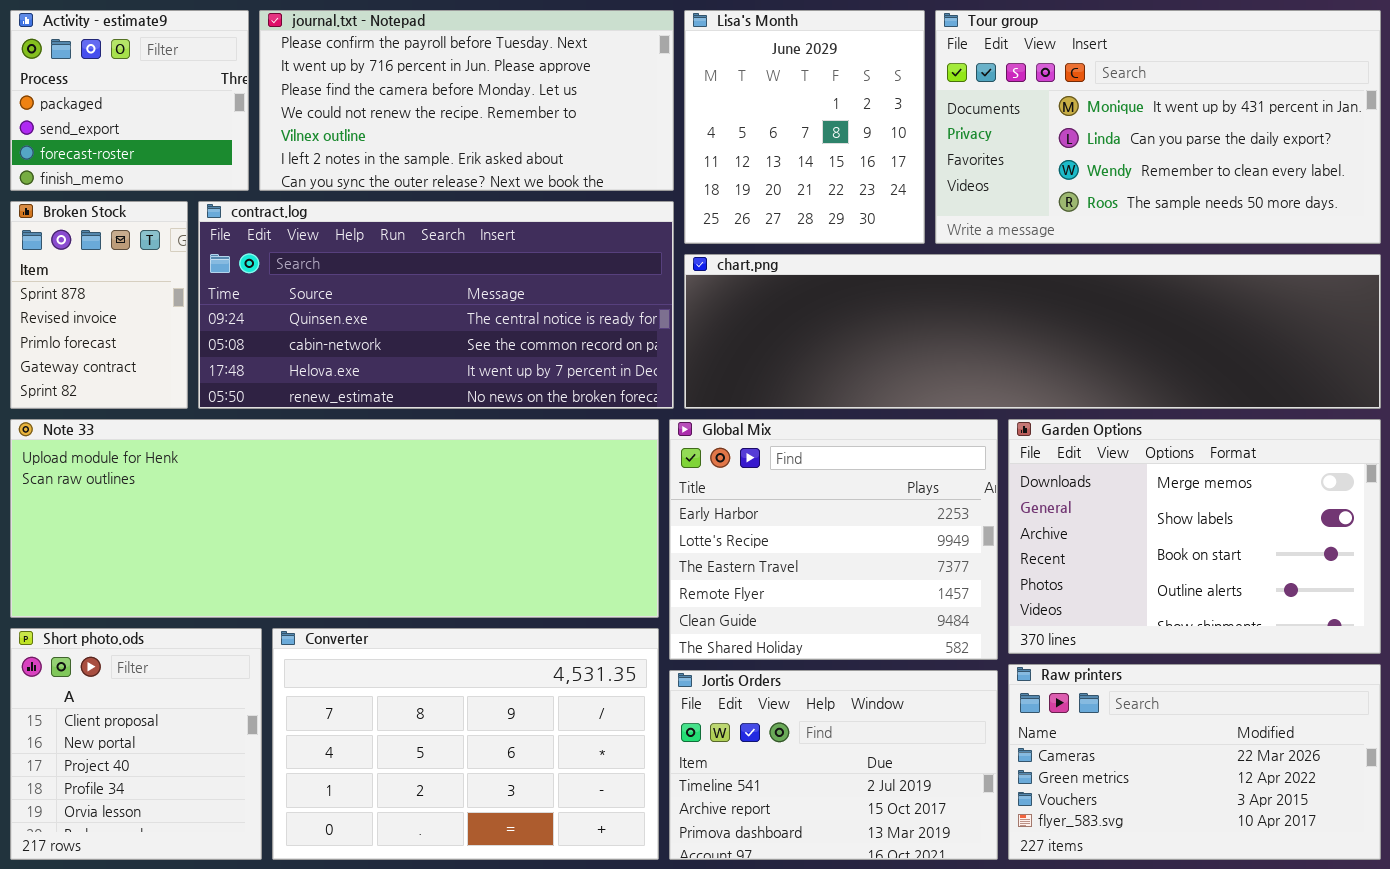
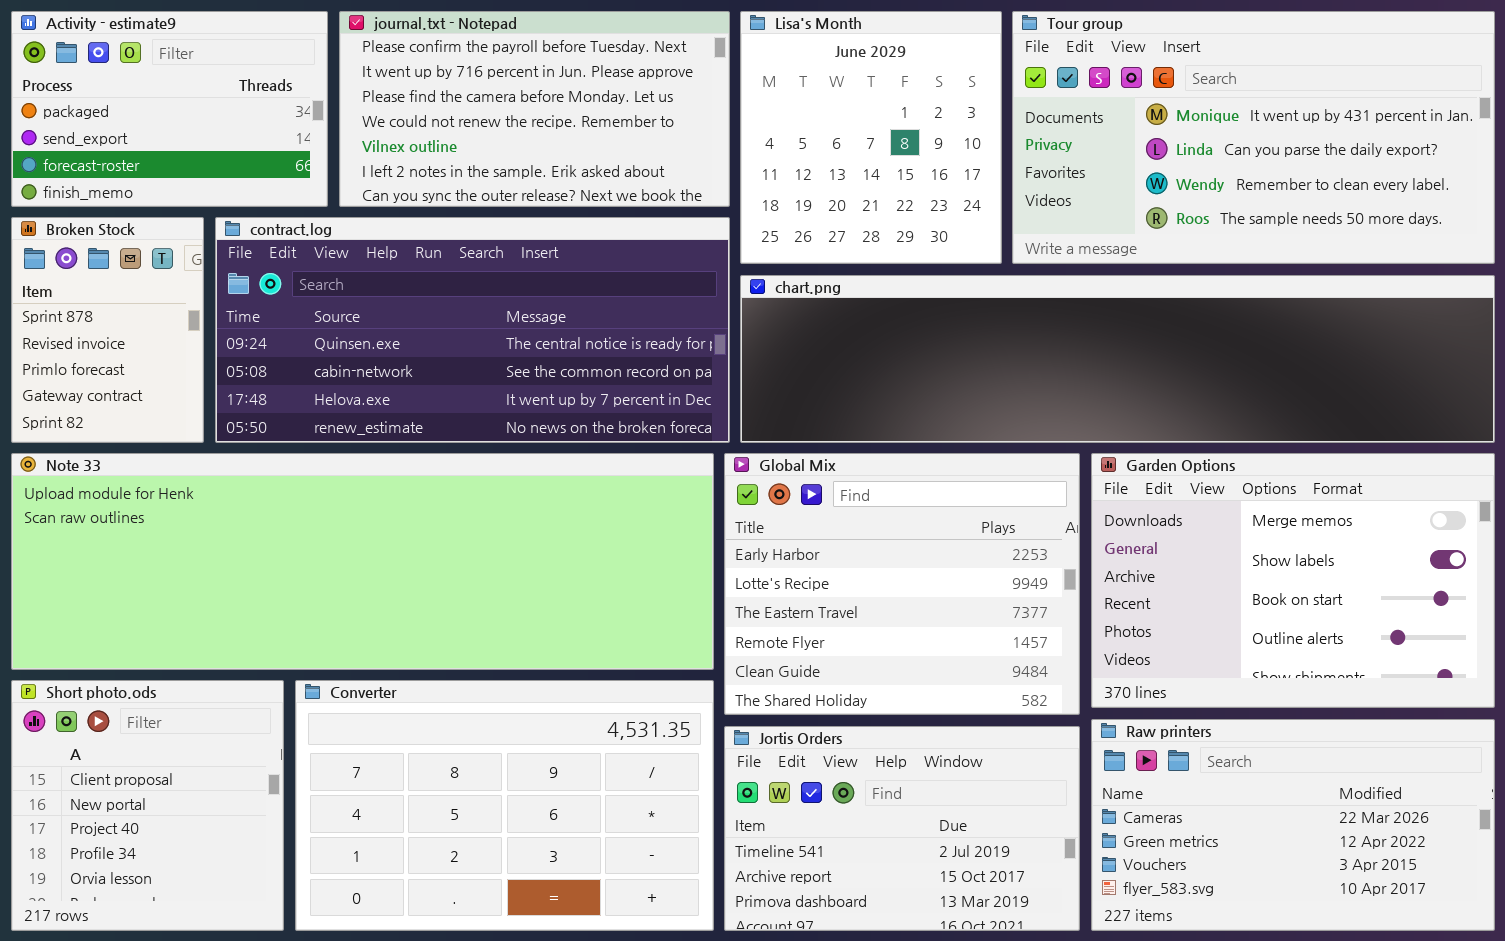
Activity - estimate9: [10,10,249,191] -> [11,11,328,207], resized
journal.txt - Notepad: [259,10,674,191] -> [339,11,730,207], resized

